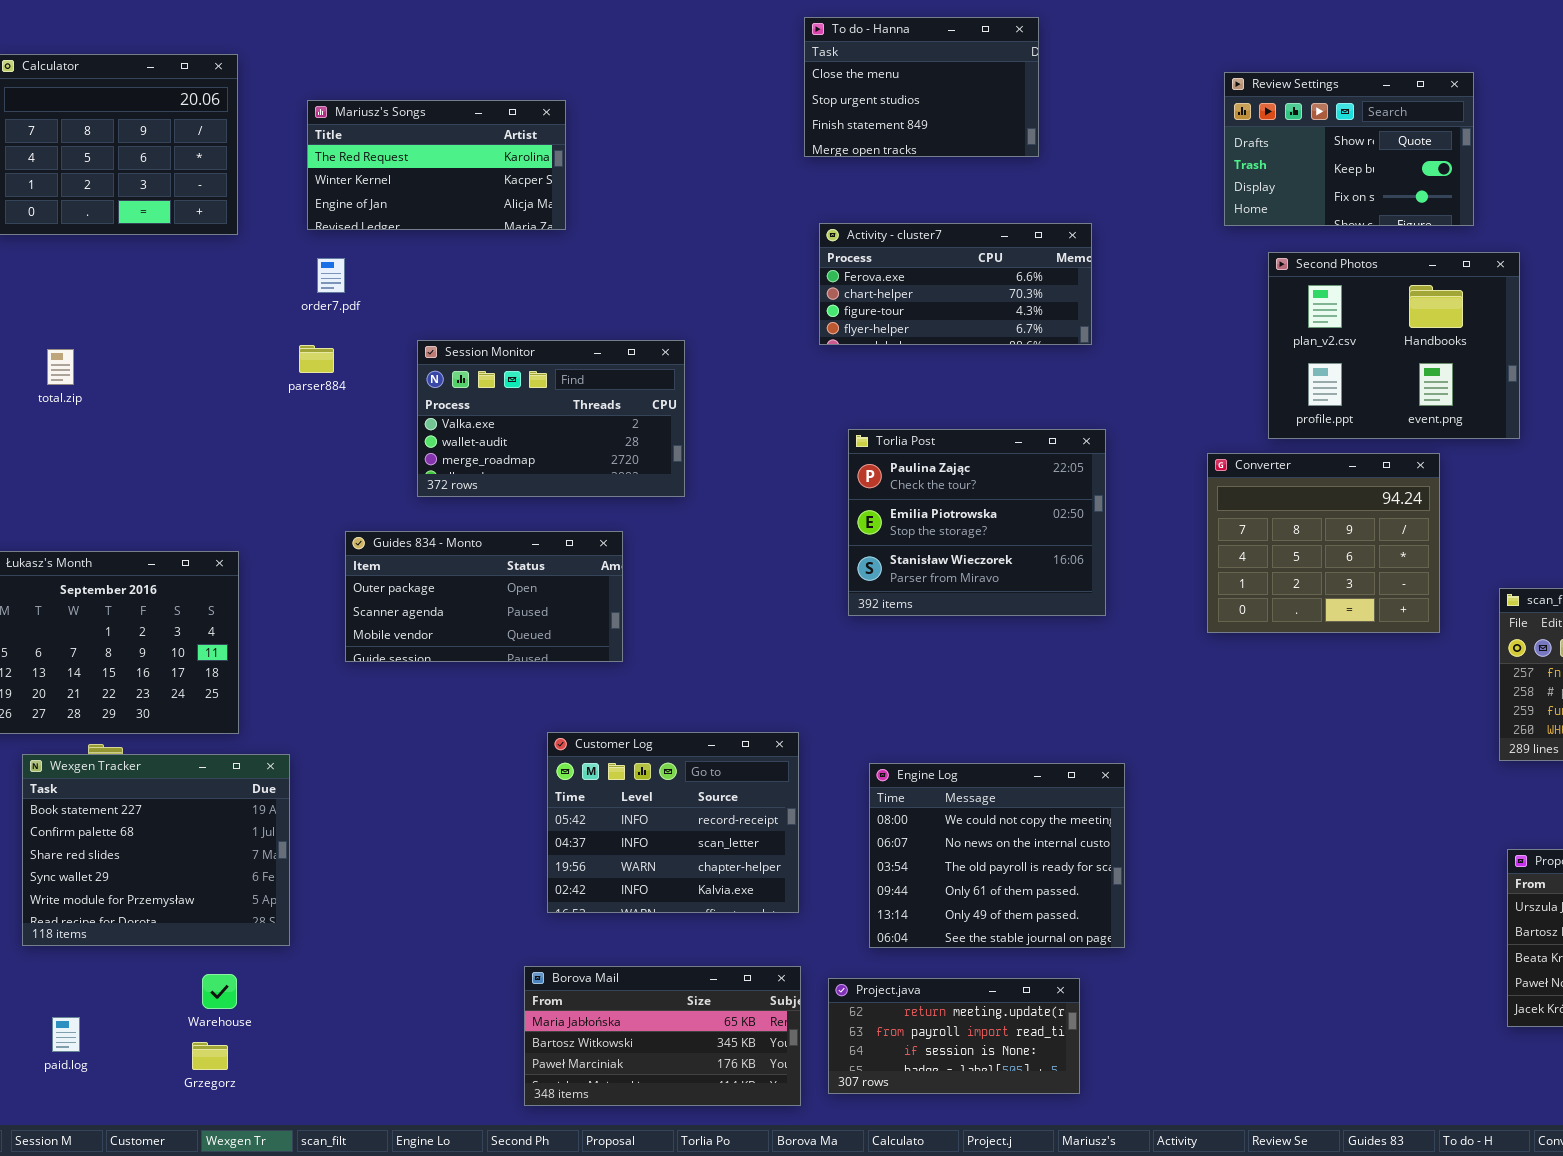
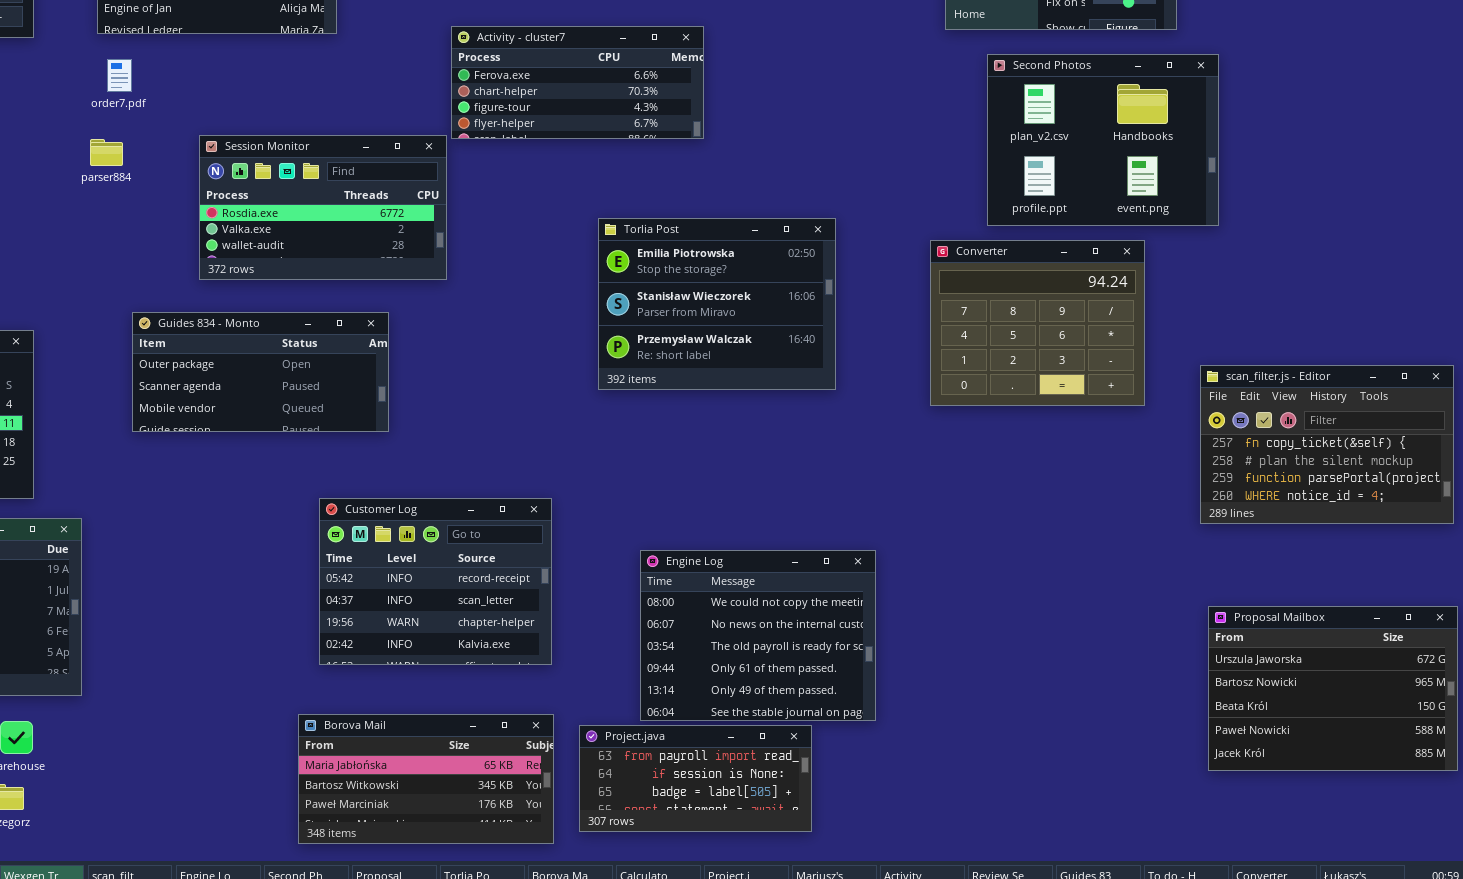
Activity - cluster7: [819,223,1092,345] -> [451,26,704,139], moved
Session Monitor: [417,340,685,497] -> [199,135,447,280], scrolled up 1 row
Torlia Post: [848,429,1106,616] -> [598,218,836,390], scrolled down 1 row
Engine Log: [869,763,1125,948] -> [640,550,876,721], moved
Project.java: [828,978,1080,1094] -> [579,725,812,832], scrolled down 1 row

